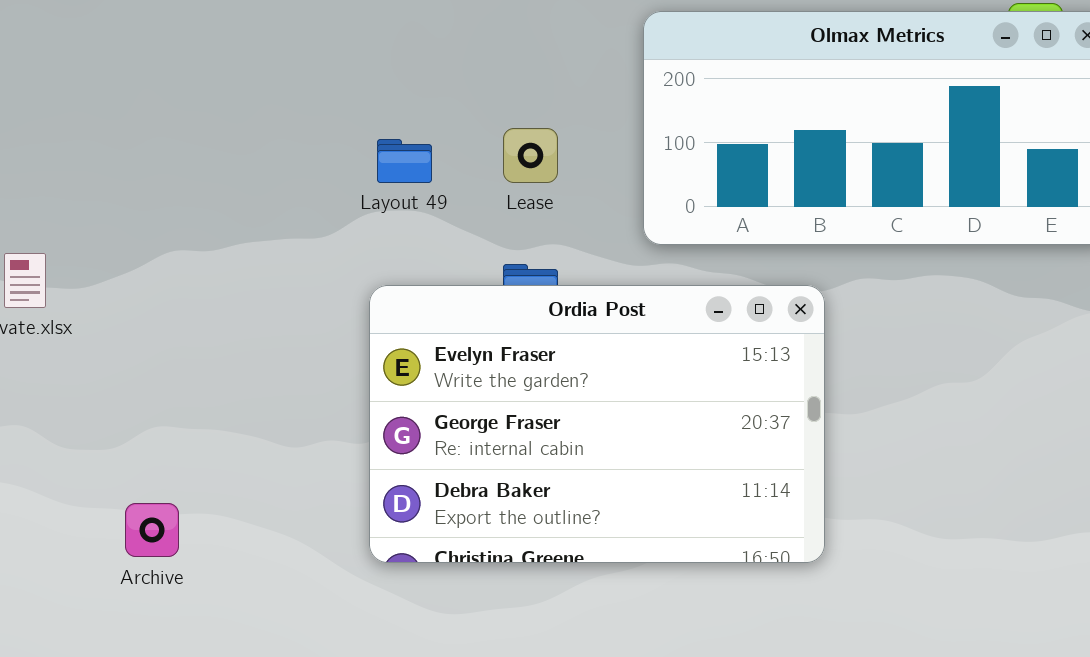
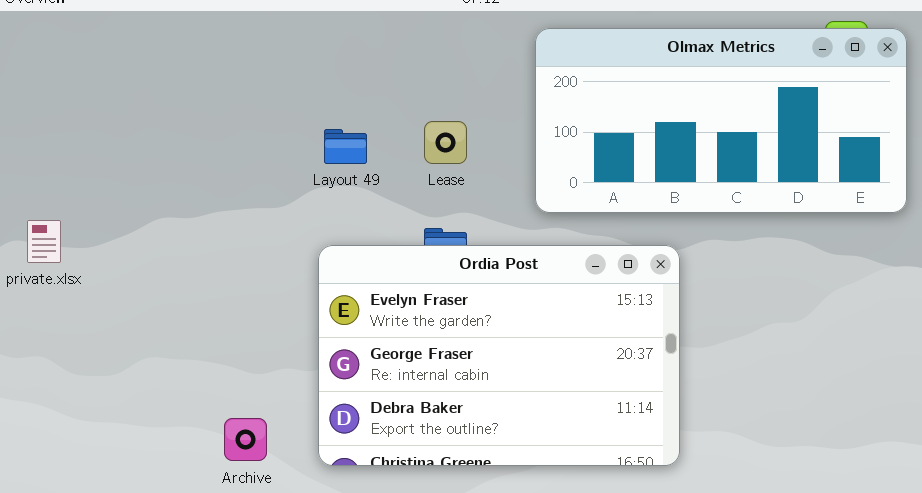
Archive: [125,503,179,557] -> [224,418,267,461], moved

